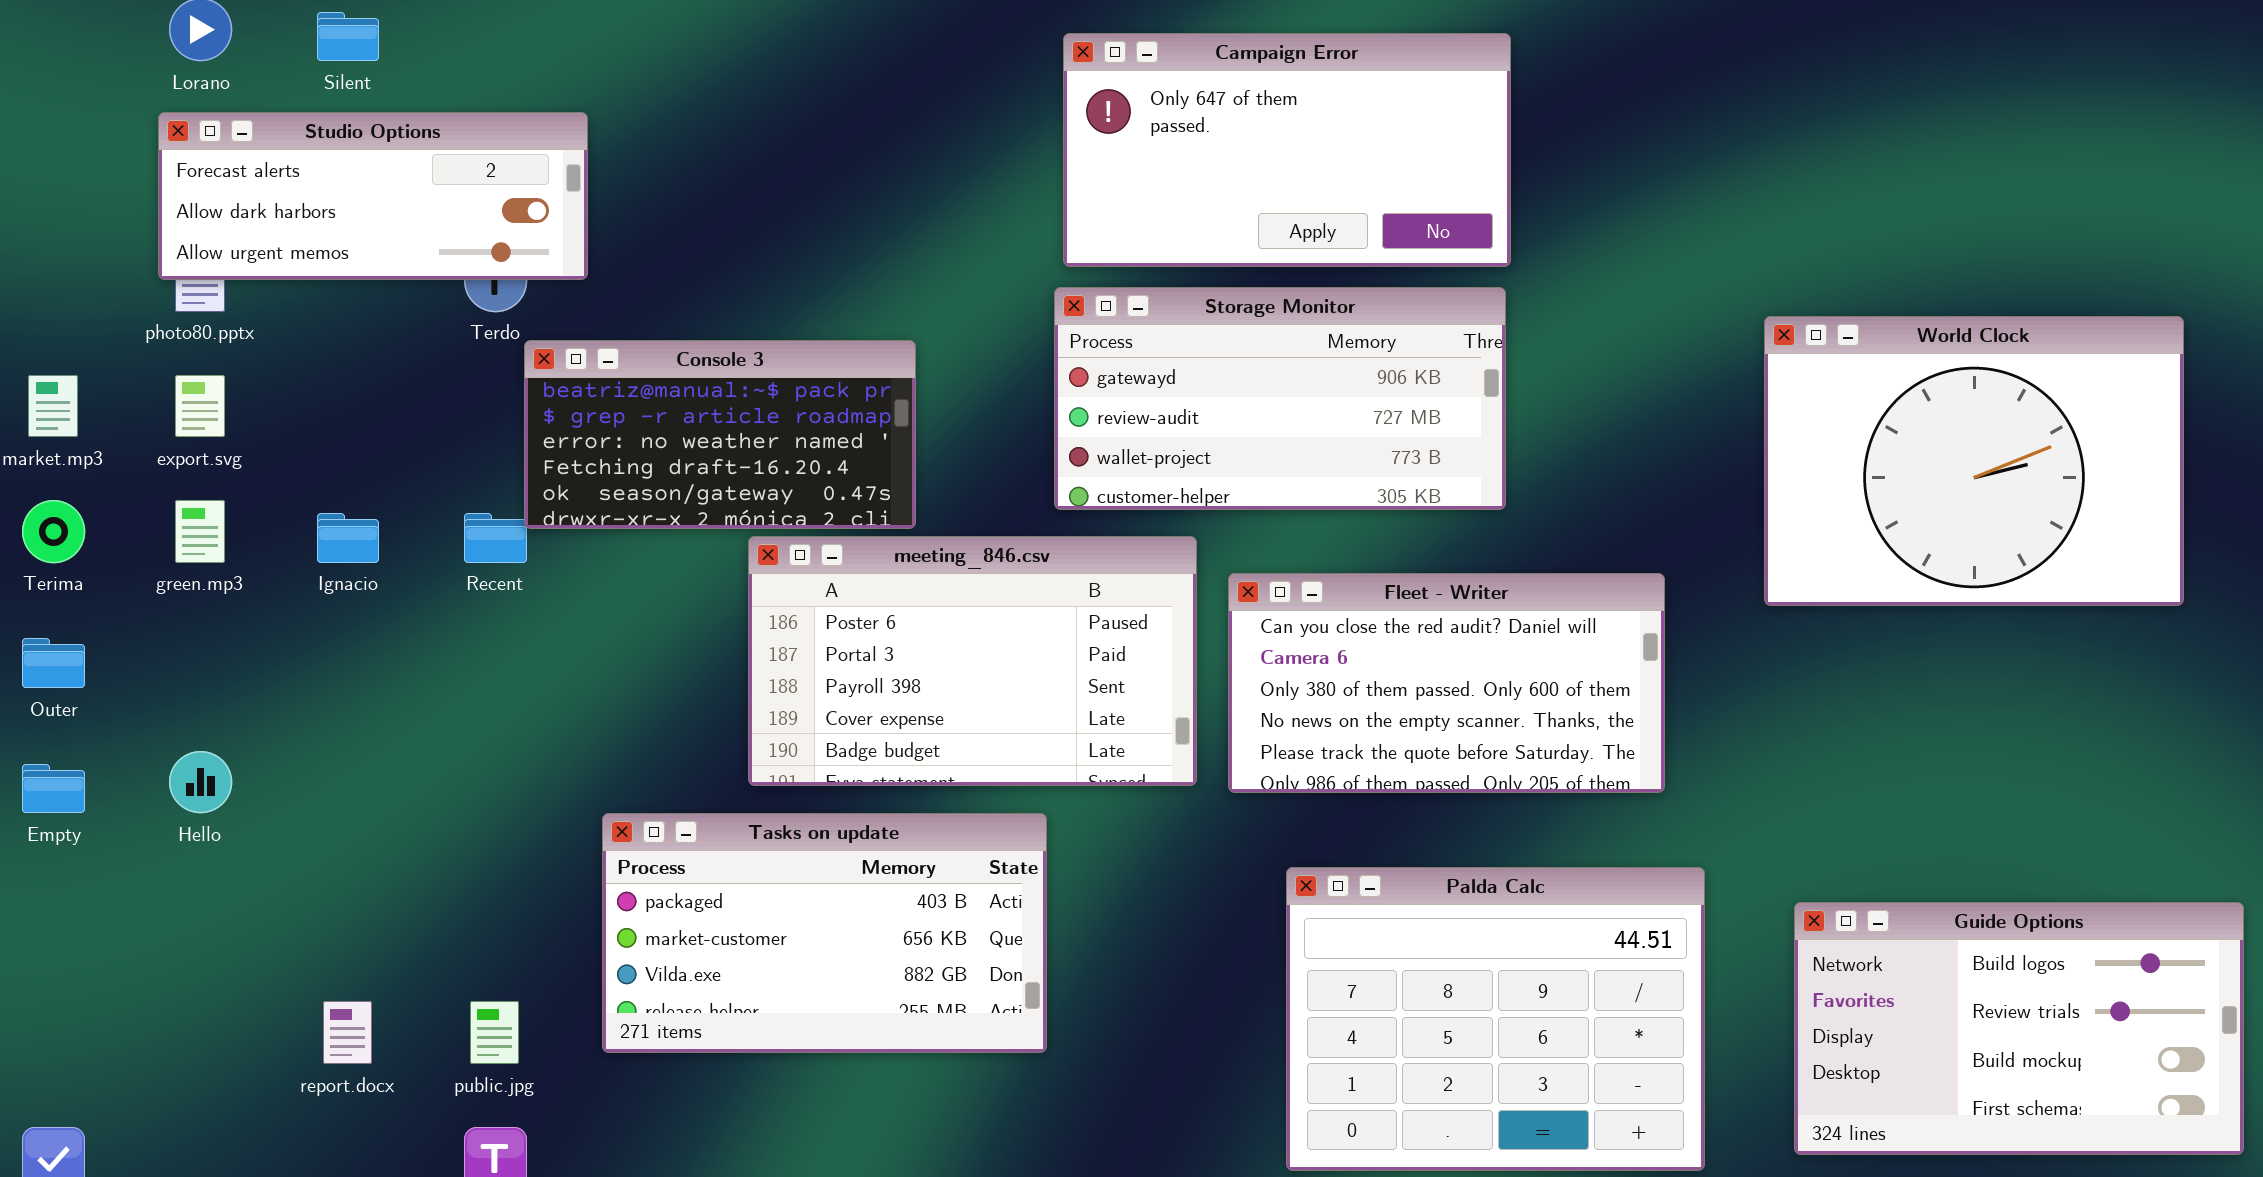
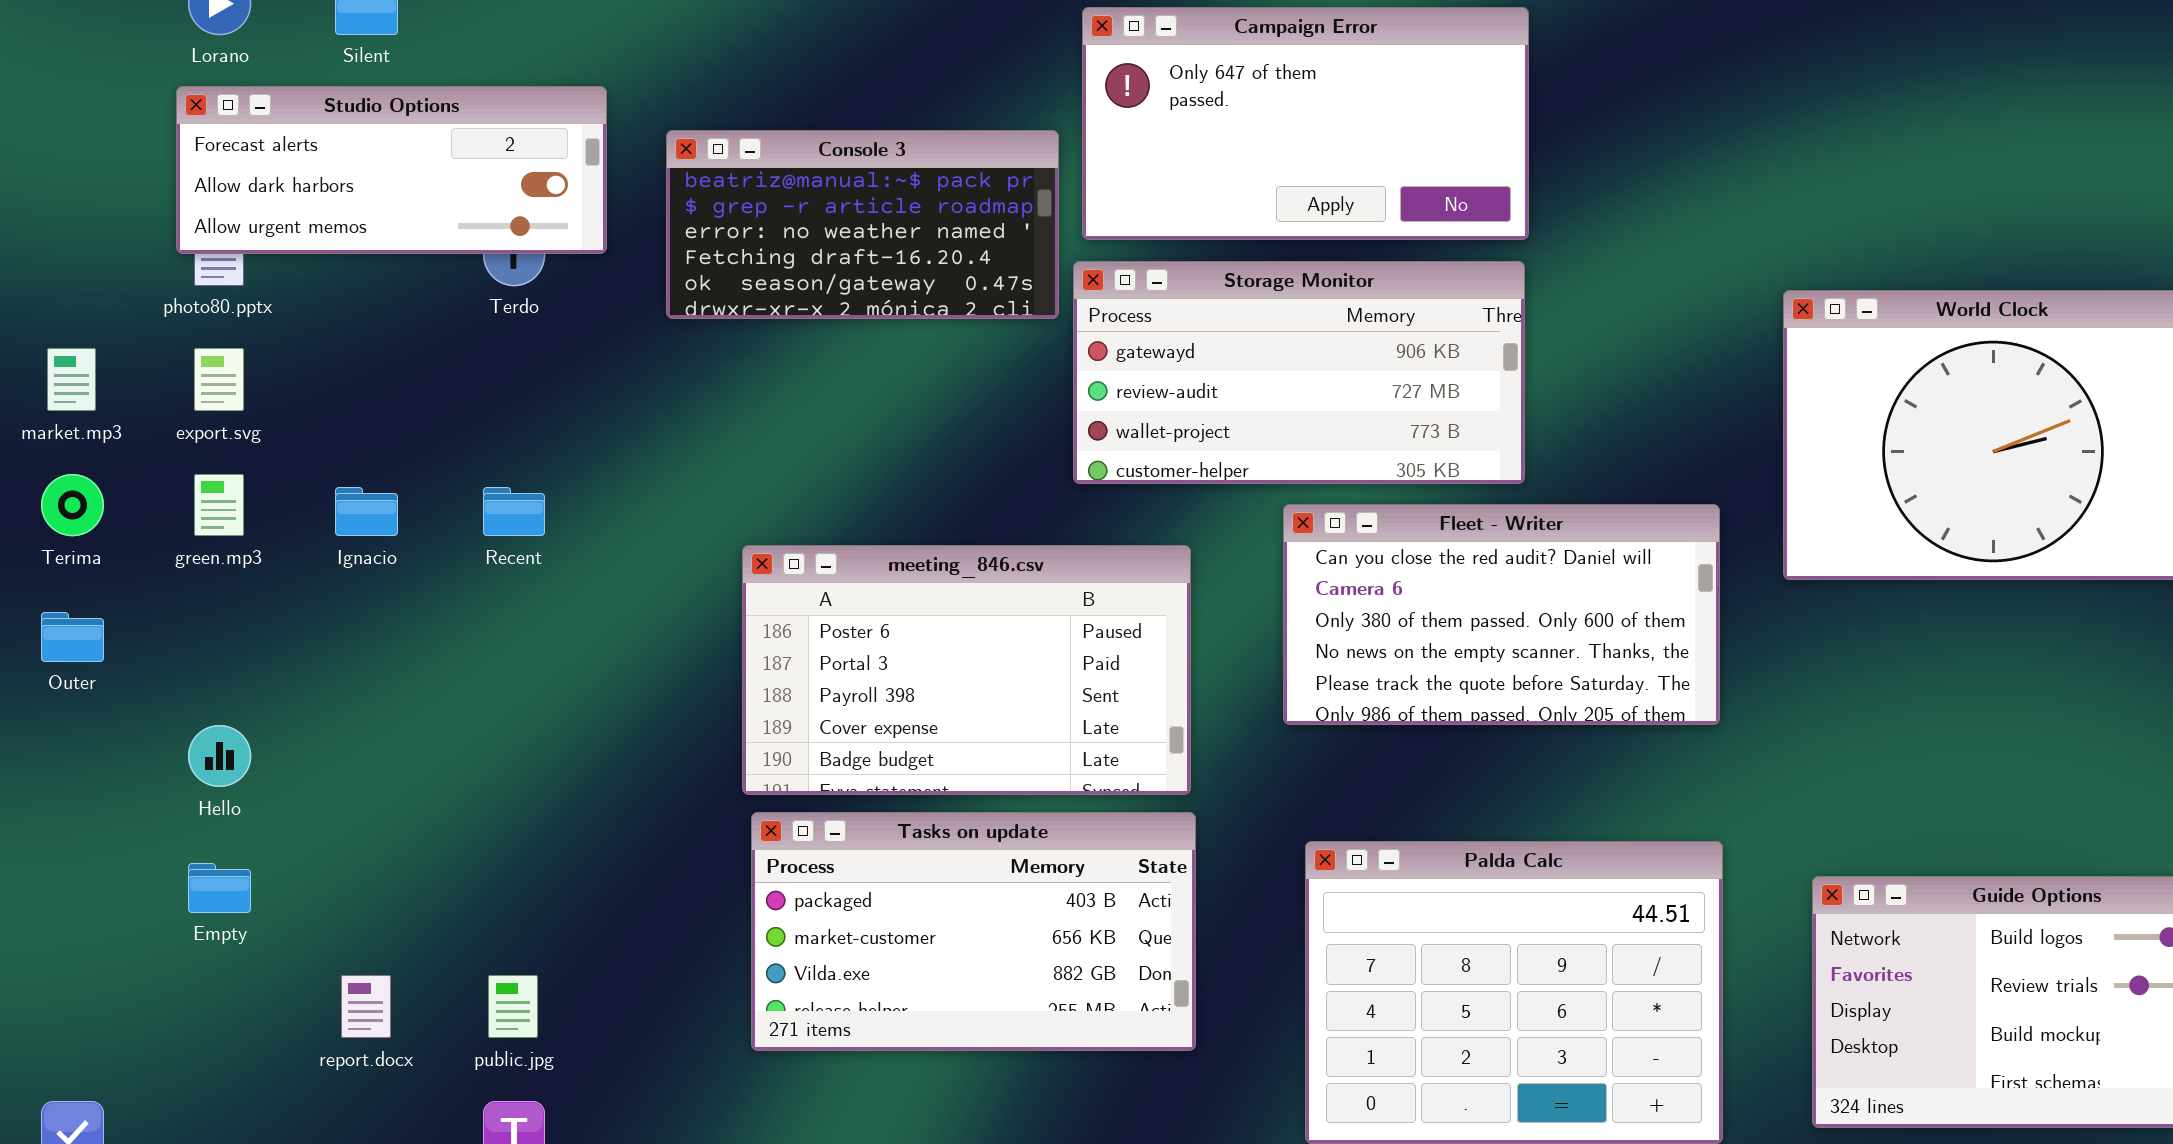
Console 3: [524,340,916,529] -> [666,130,1059,319], moved
meeting_846.csv: [748,536,1197,786] -> [742,545,1191,795], moved
Fleet - Writer: [1228,573,1665,793] -> [1283,504,1720,725], moved
Empty: [22,764,85,813] -> [188,863,251,913], moved
Tasks on update: [602,813,1047,1053] -> [751,812,1196,1051], moved

